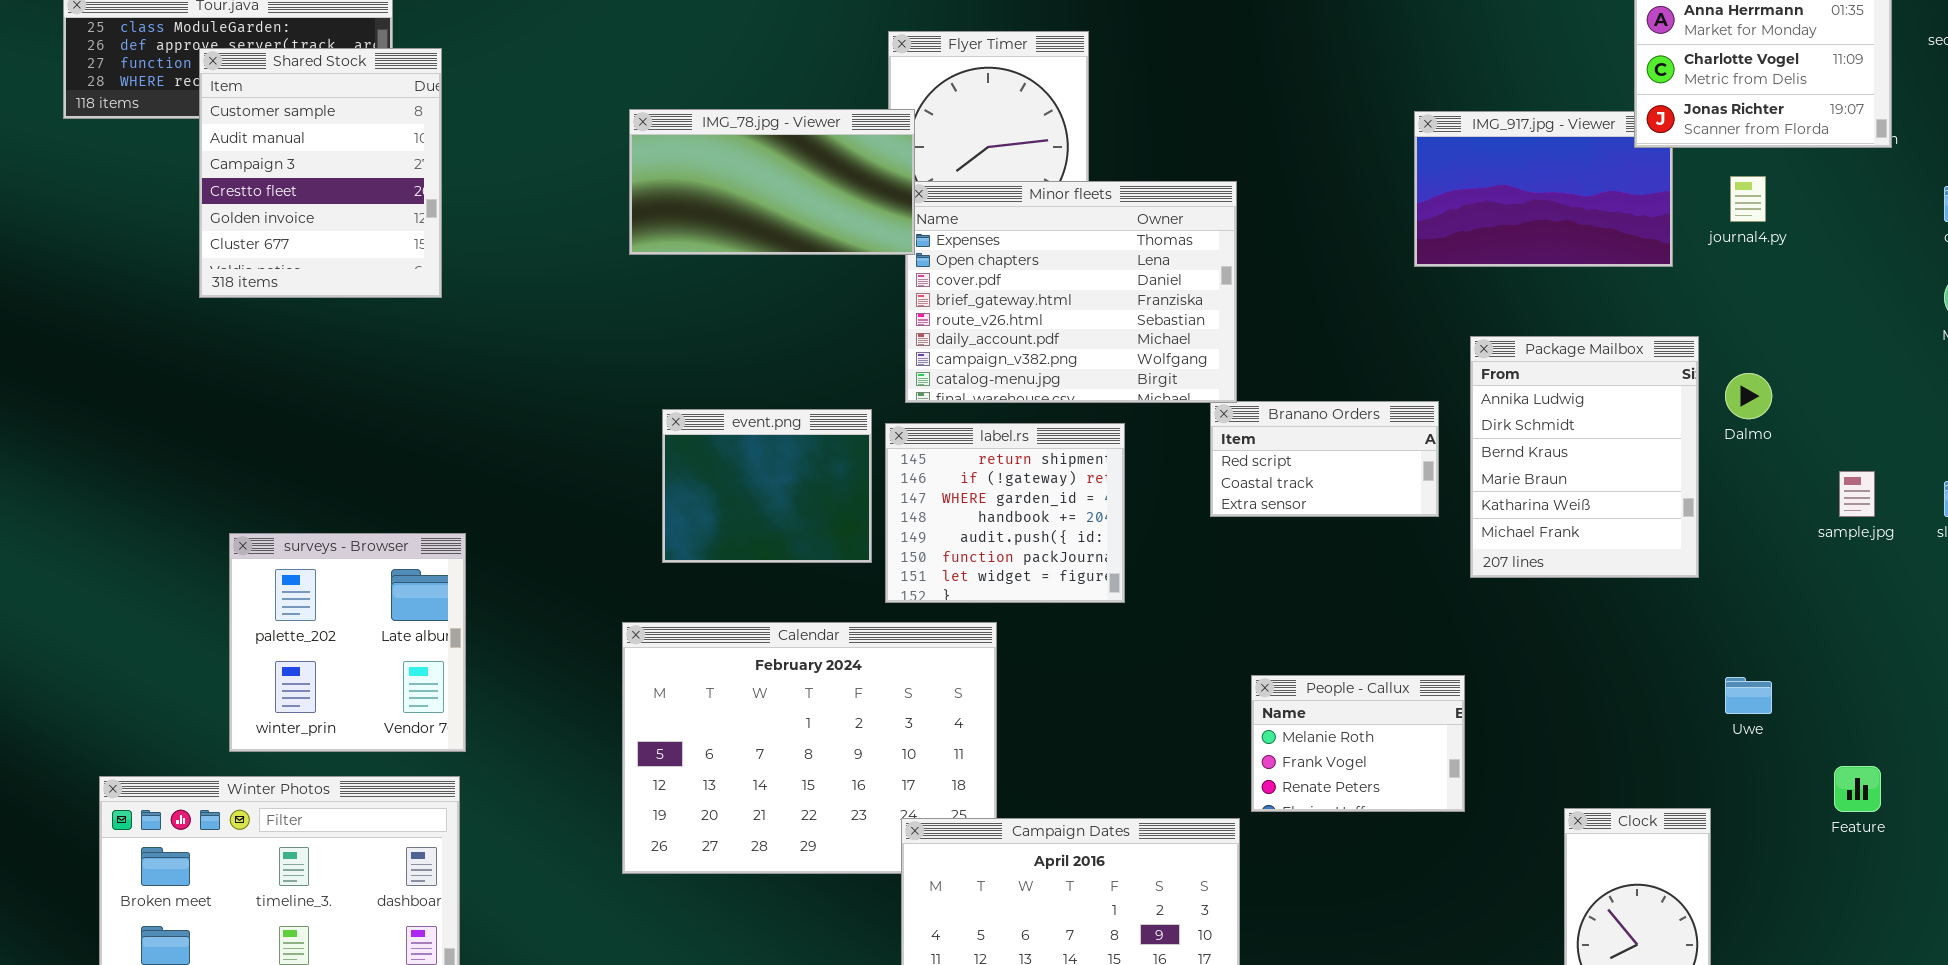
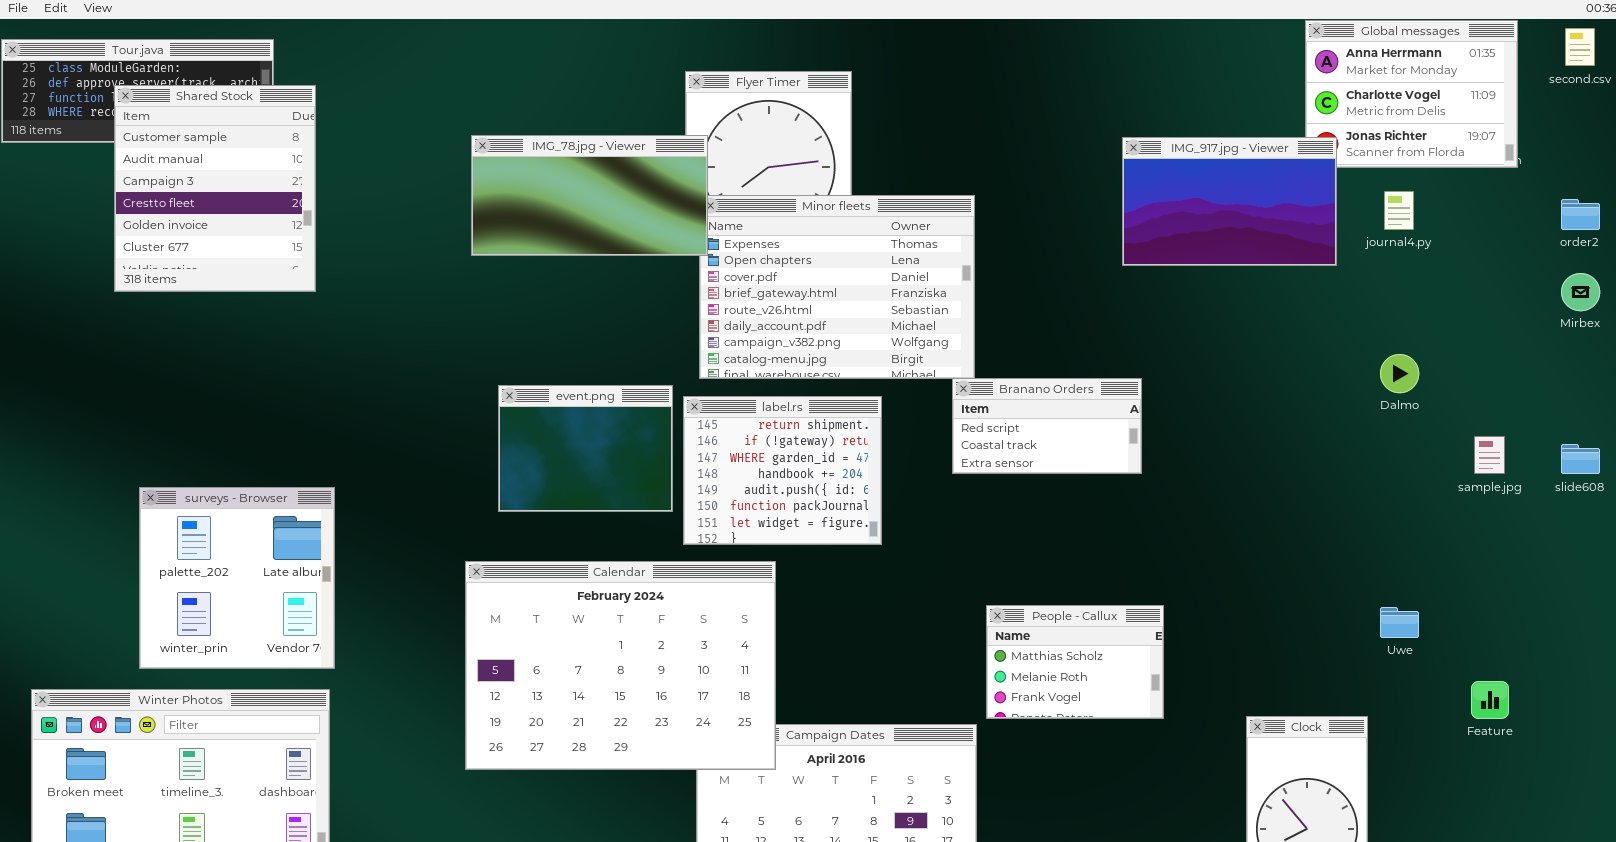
IMG_917.jpg - Viewer: [1414,111,1673,267] -> [1122,137,1337,266], raised
Package Mailbox: [1470,336,1699,578] -> none, closed
Calendar: [622,622,997,874] -> [465,561,776,770], raised
People - Callux: [1251,675,1465,812] -> [986,605,1164,719], scrolled up 1 row

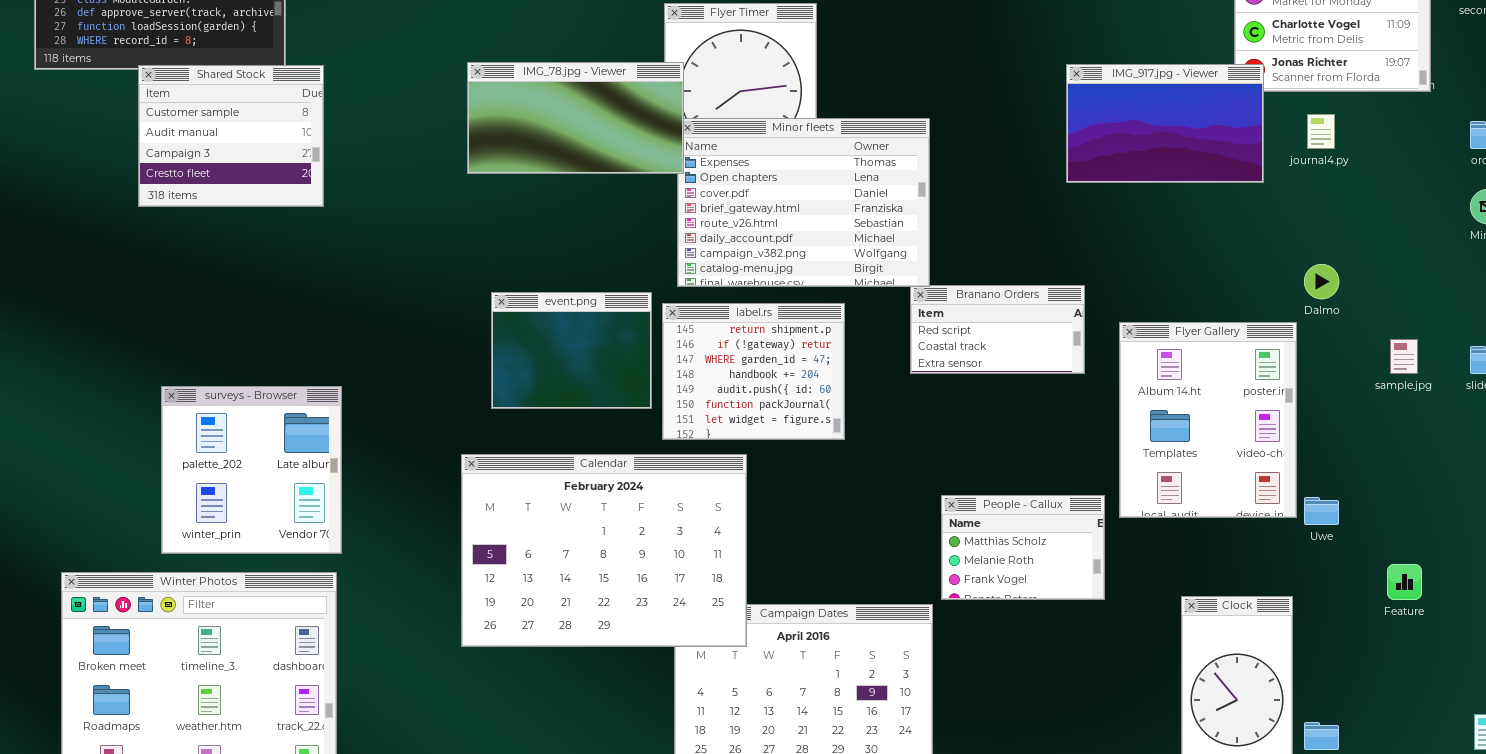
Shared Stock: [114,85,316,292] -> [138,65,324,207], resized
Flyer Gallery: none -> [1119,322,1297,518], opened

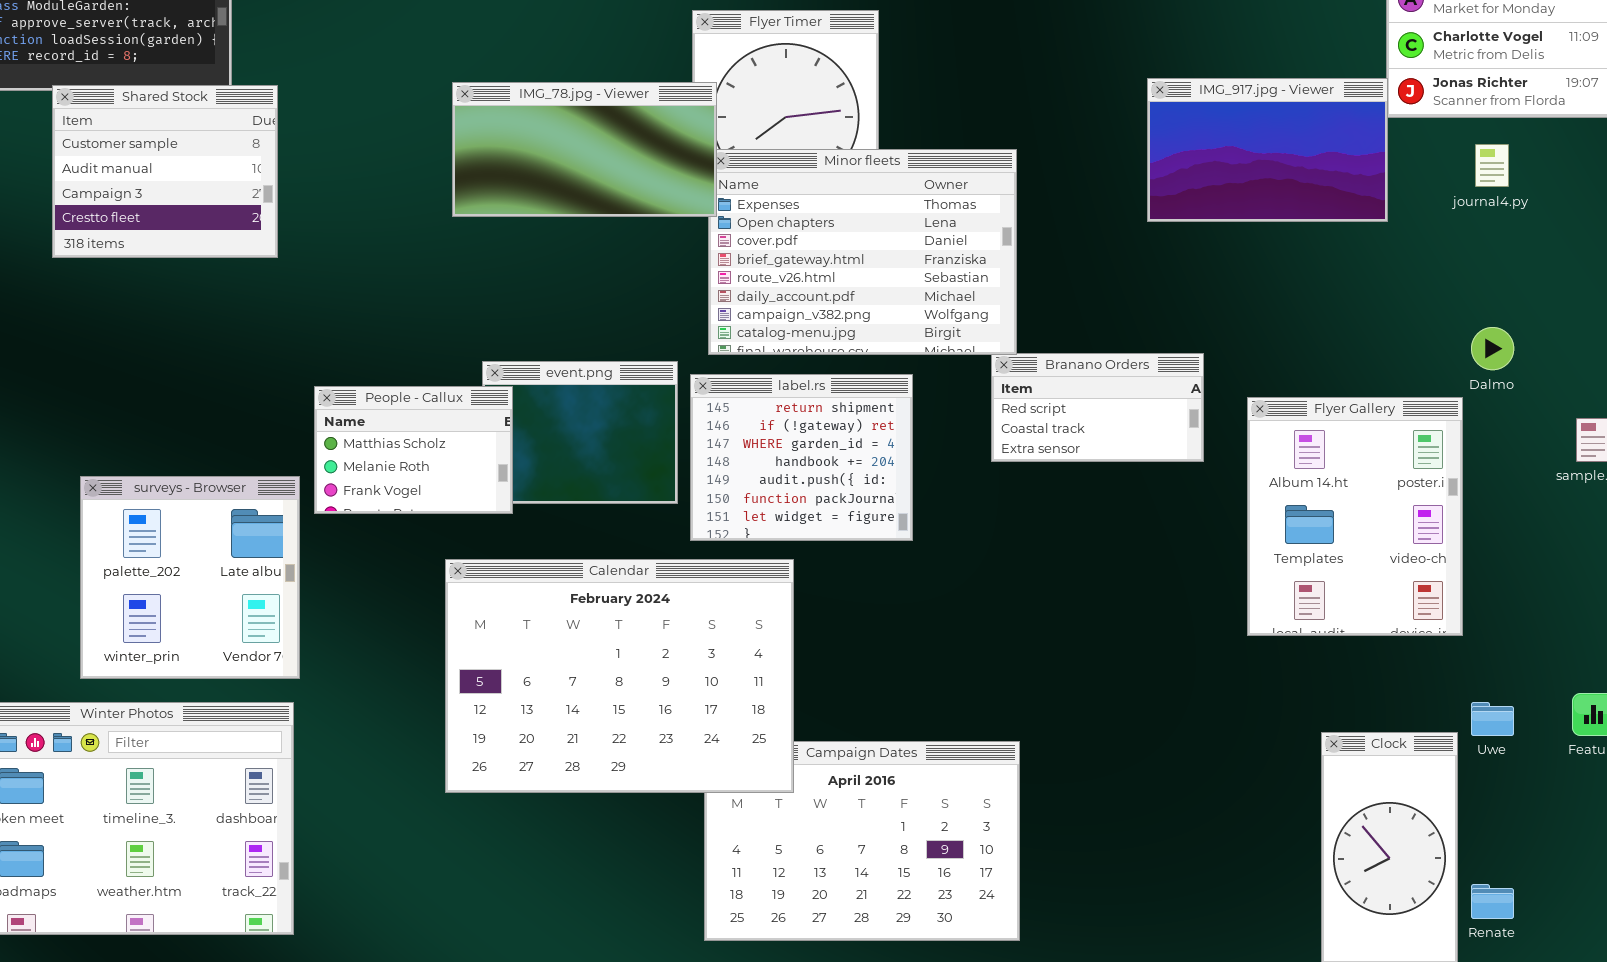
IMG_917.jpg - Viewer: [1066,64,1264,183] -> [1147,78,1388,222], moved
People - Callux: [941,495,1105,600] -> [314,386,513,514], moved
Uwe: [1304,497,1339,525] -> [1471,702,1514,736], moved

